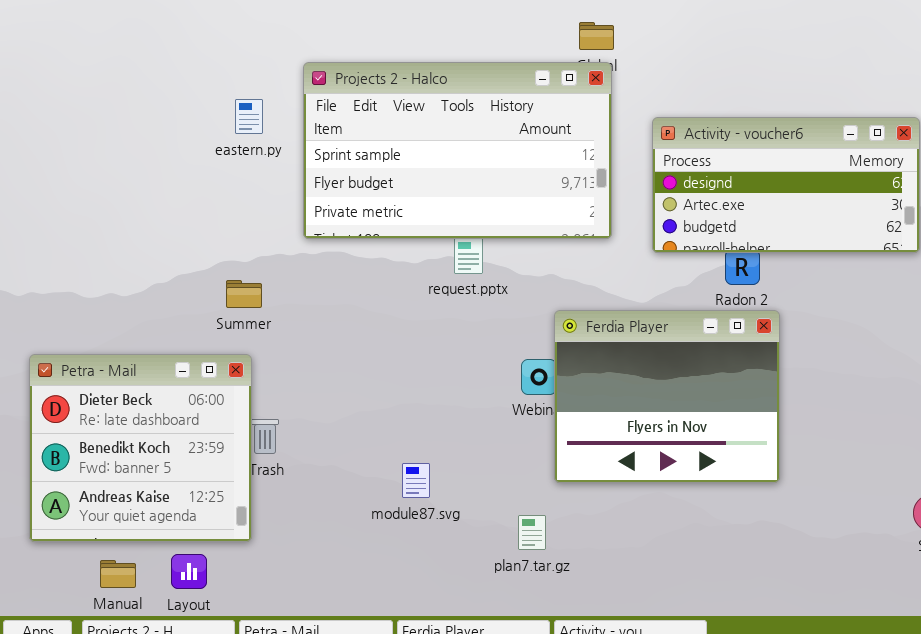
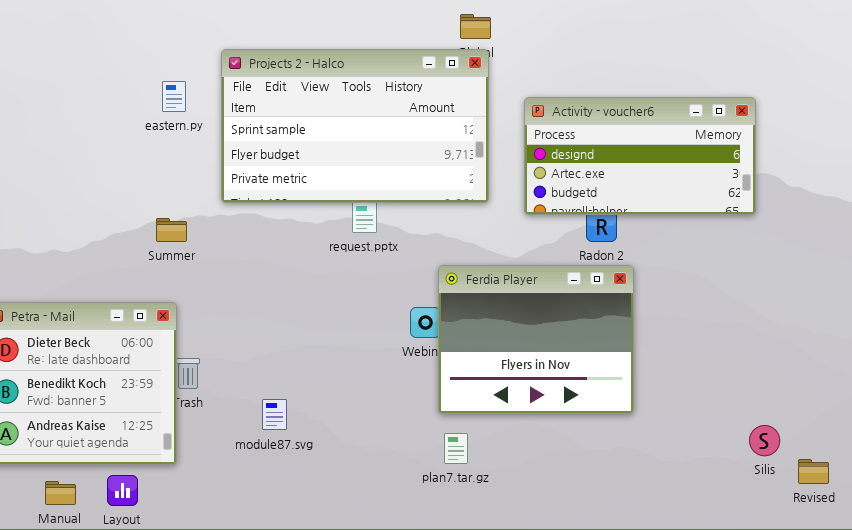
Summer: [226,280,262,308] -> [156,218,187,242], moved
module87.svg: [402,463,430,498] -> [262,399,287,430], moved
plan7.tar.gz: [518,515,546,550] -> [444,433,468,464], moved

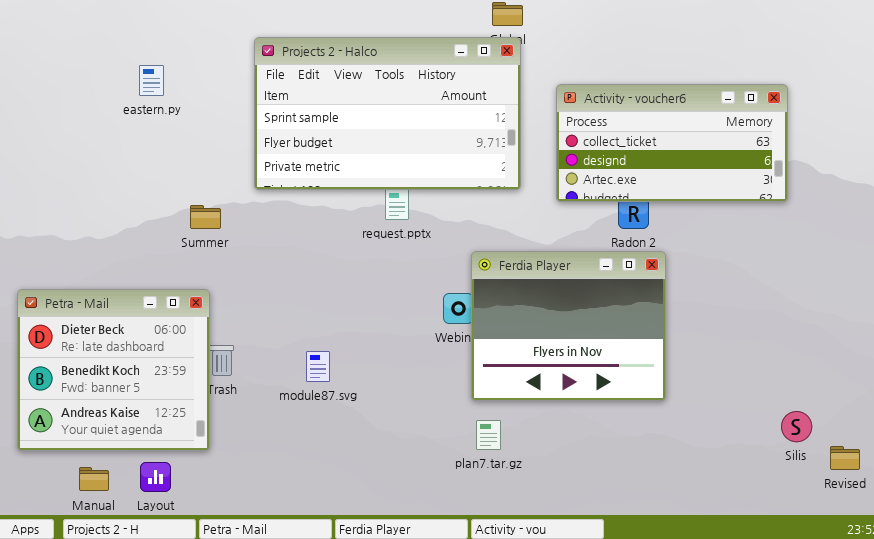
eastern.py: [162,81,186,112] -> [139,65,164,96], moved
Activity - voucher6: [524,97,756,215] -> [556,84,788,202], scrolled up 1 row
module87.svg: [262,399,287,430] -> [306,351,330,382], moved

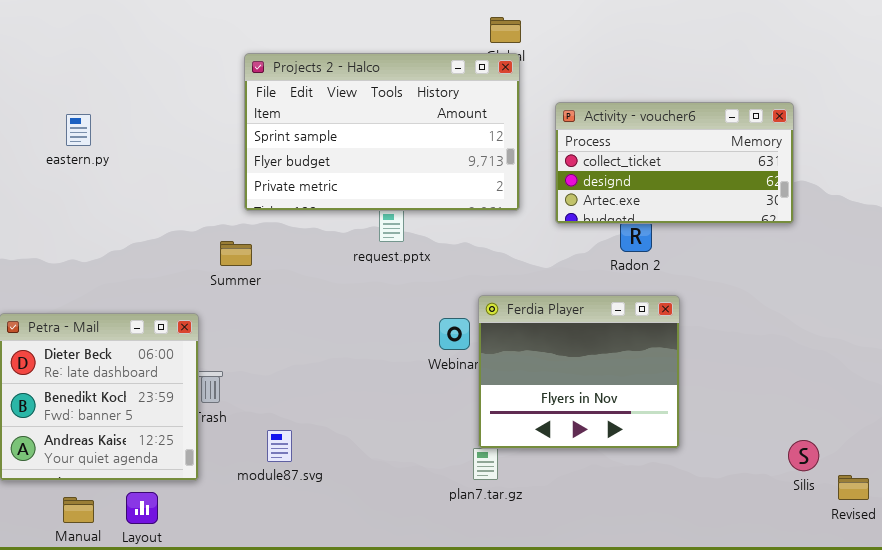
eastern.py: [139,65,164,96] -> [66,114,91,146], moved
Summer: [190,205,221,229] -> [220,241,252,266], moved
Ferdia Player: [471,251,666,401] -> [478,295,680,449], moved
module87.svg: [306,351,330,382] -> [267,430,292,462], moved

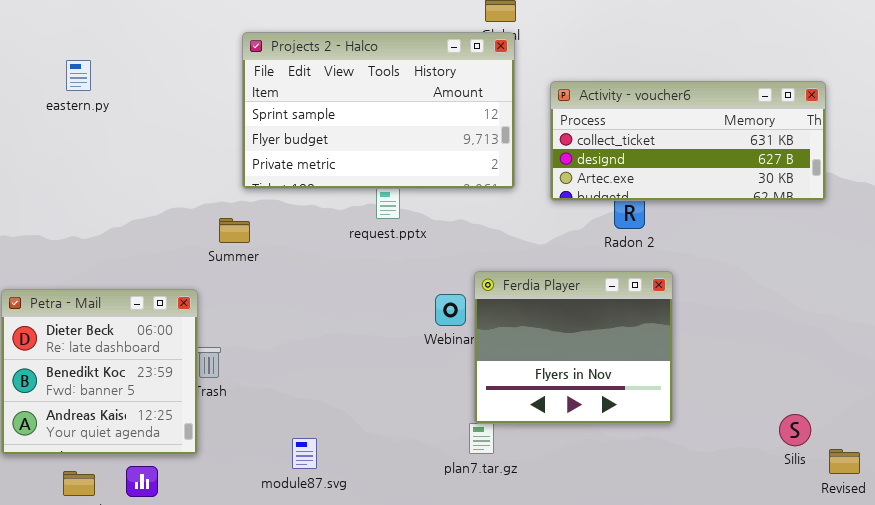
Activity - voucher6: [555,102,794,224] -> [550,81,826,201], resized
eastern.py: [66,114,91,146] -> [66,60,91,91], moved
module87.svg: [267,430,292,462] -> [292,438,317,469], moved

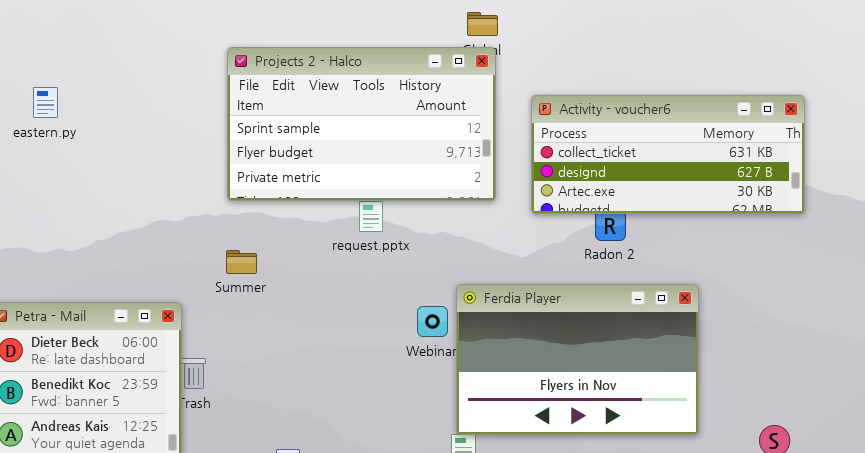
eastern.py: [66,60,91,91] -> [33,87,58,118], moved
Summer: [219,218,250,243] -> [226,250,257,274], moved
Ferdia Player: [474,271,673,424] -> [456,284,699,435], resized

